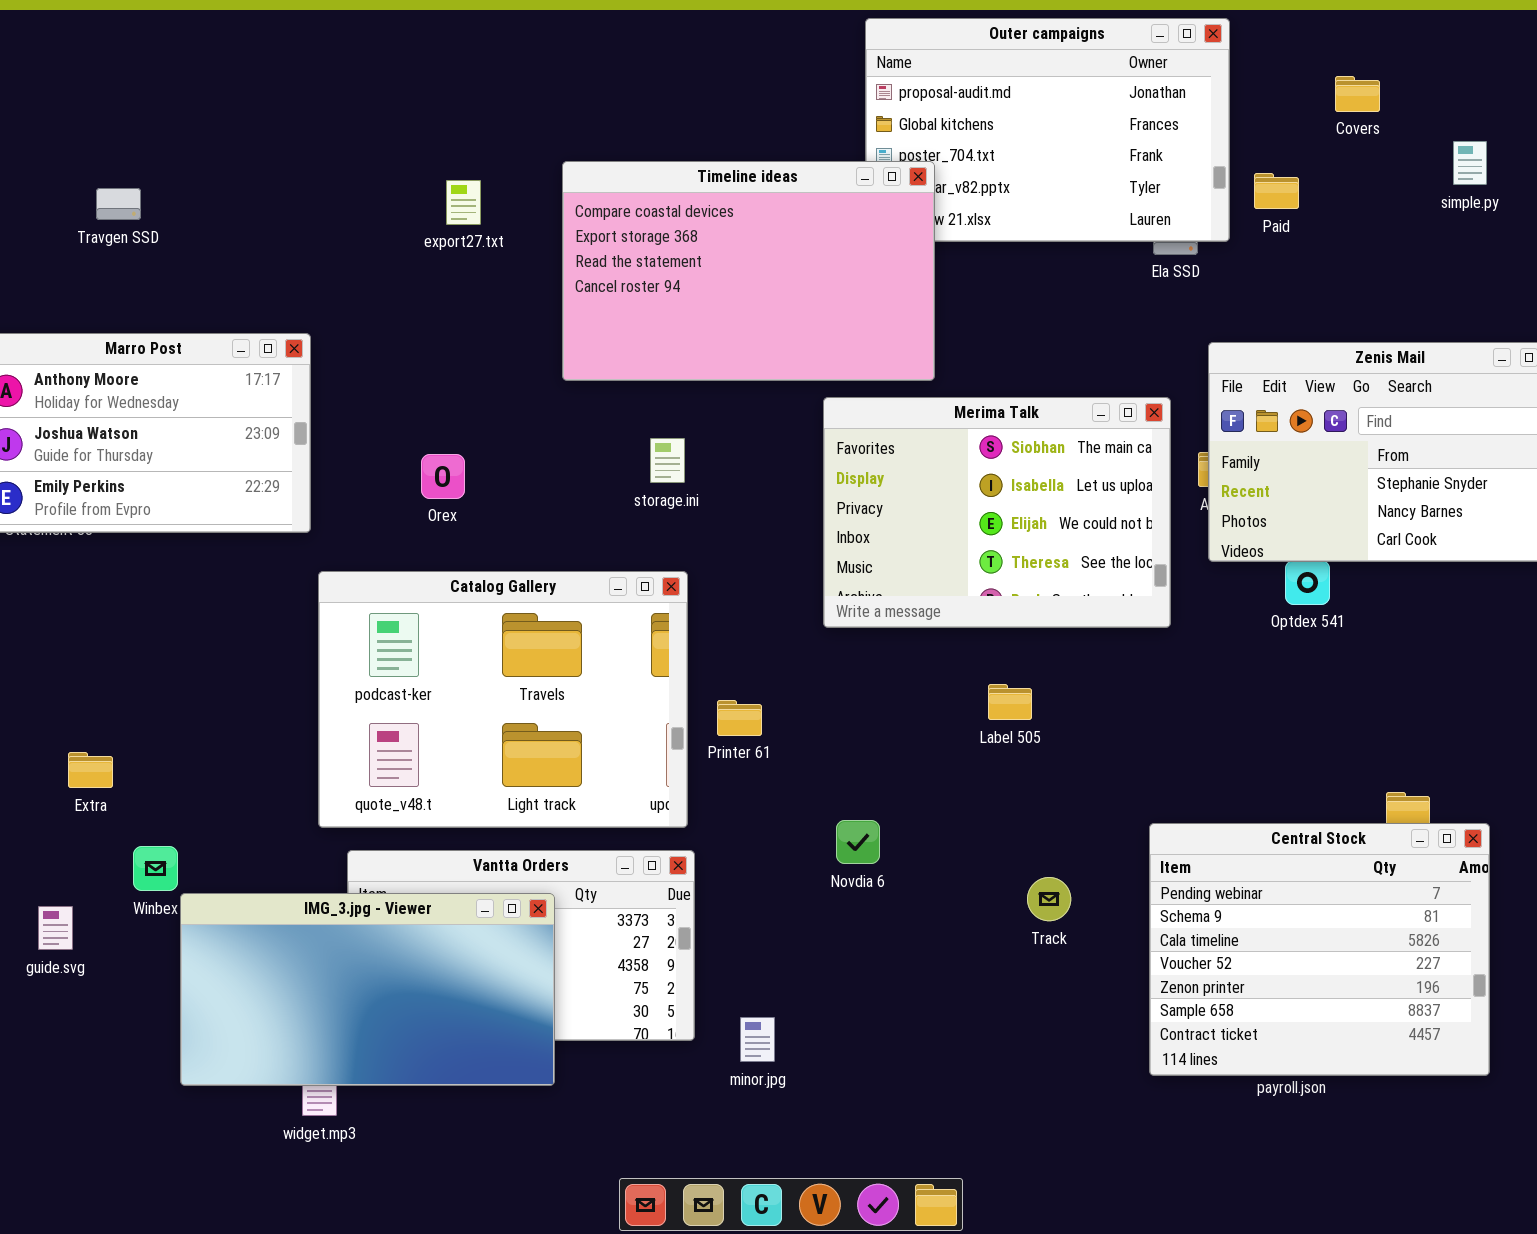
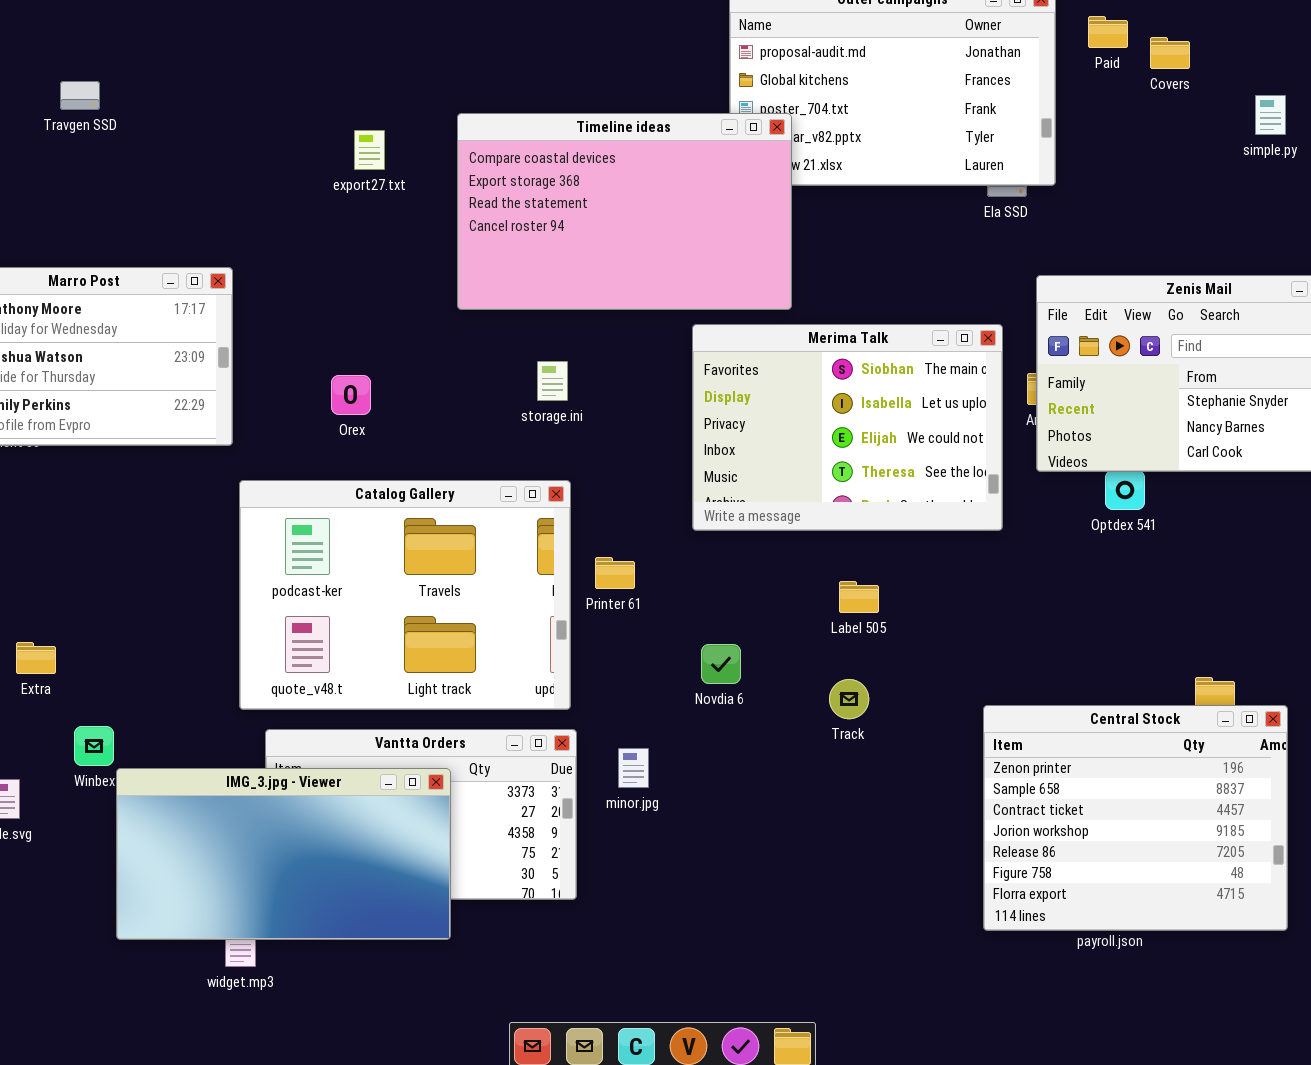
Paid: [1254,173,1299,209] -> [1088,16,1128,48], moved
Travgen SSD: [96,188,141,220] -> [60,81,100,110], moved
Printer 61: [717,700,762,736] -> [595,557,635,589], moved
Novdia 6: [836,820,880,864] -> [701,644,741,684], moved
Central Stock: [1149,823,1490,1076] -> [983,705,1288,931], scrolled down 4 rows
Track: [1027,877,1071,921] -> [829,679,869,719], moved
minor.jpg: [740,1017,775,1062] -> [618,748,649,788], moved

